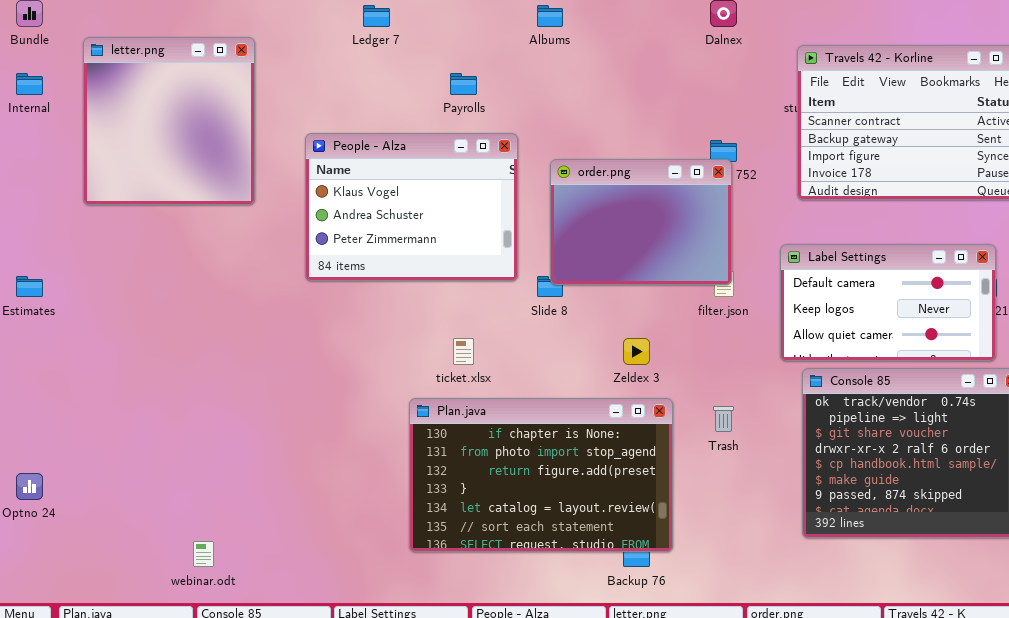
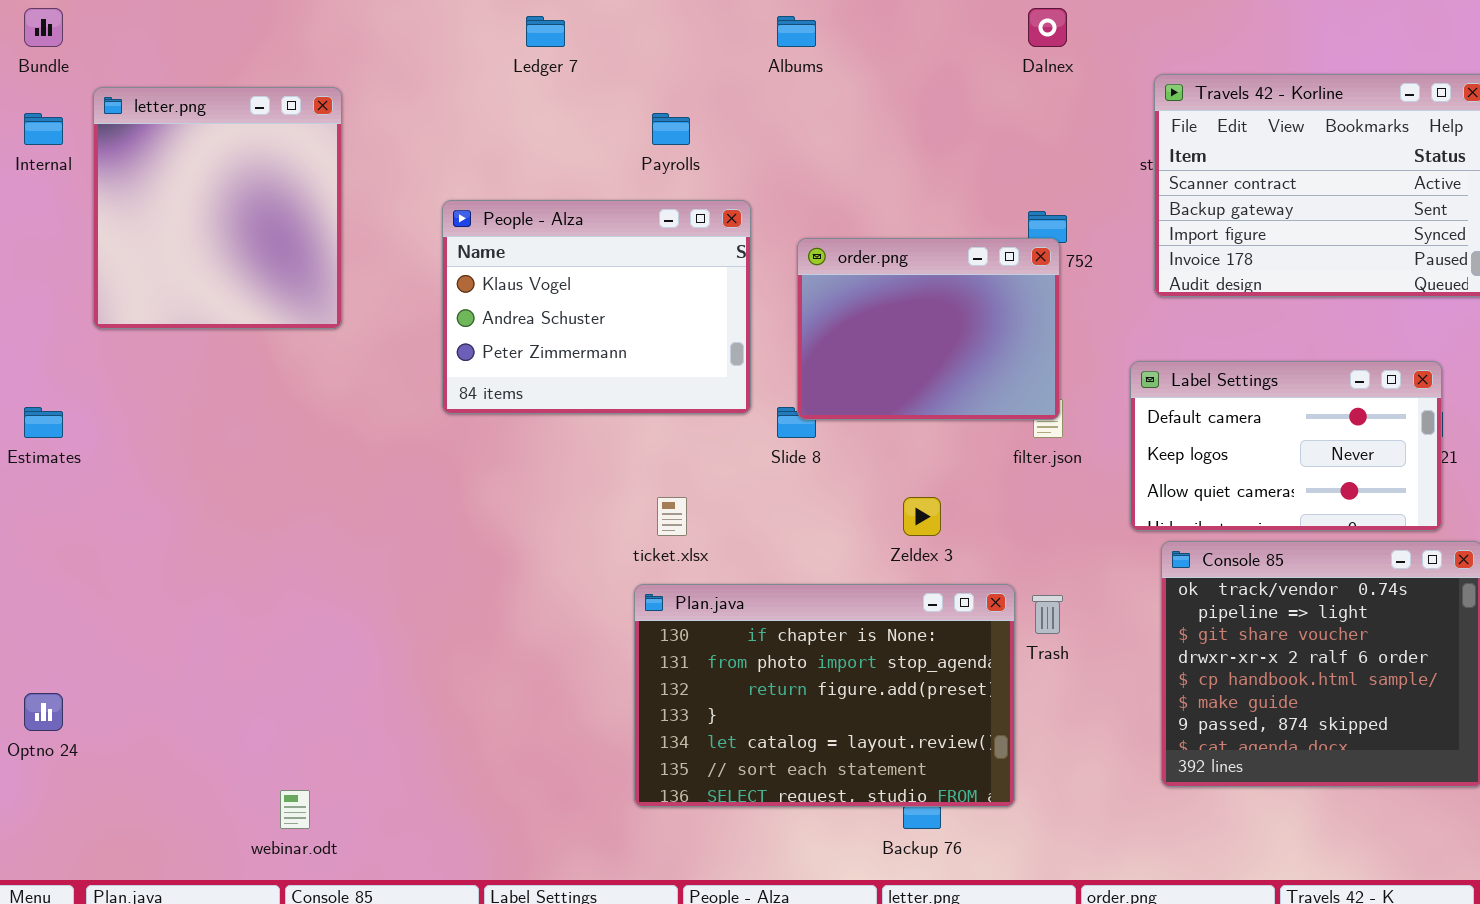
letter.png: [83,37,255,205] -> [93,87,342,329], moved
Plan.java: [409,398,673,552] -> [634,584,1015,807], moved

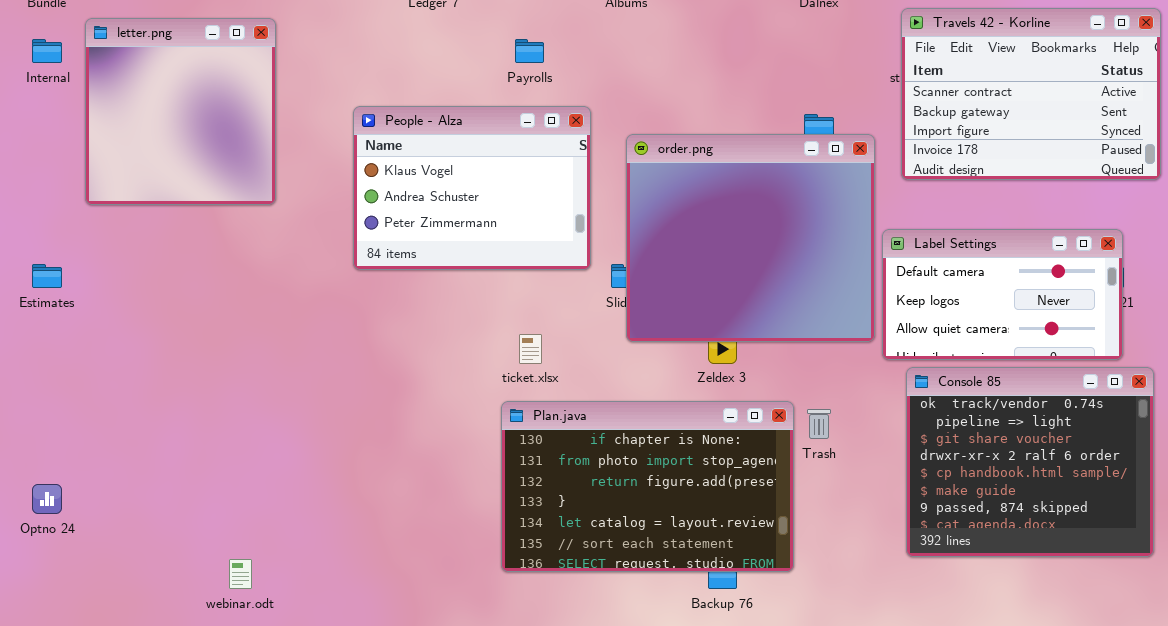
order.png: [797,238,1060,420] -> [626,134,875,342], resized

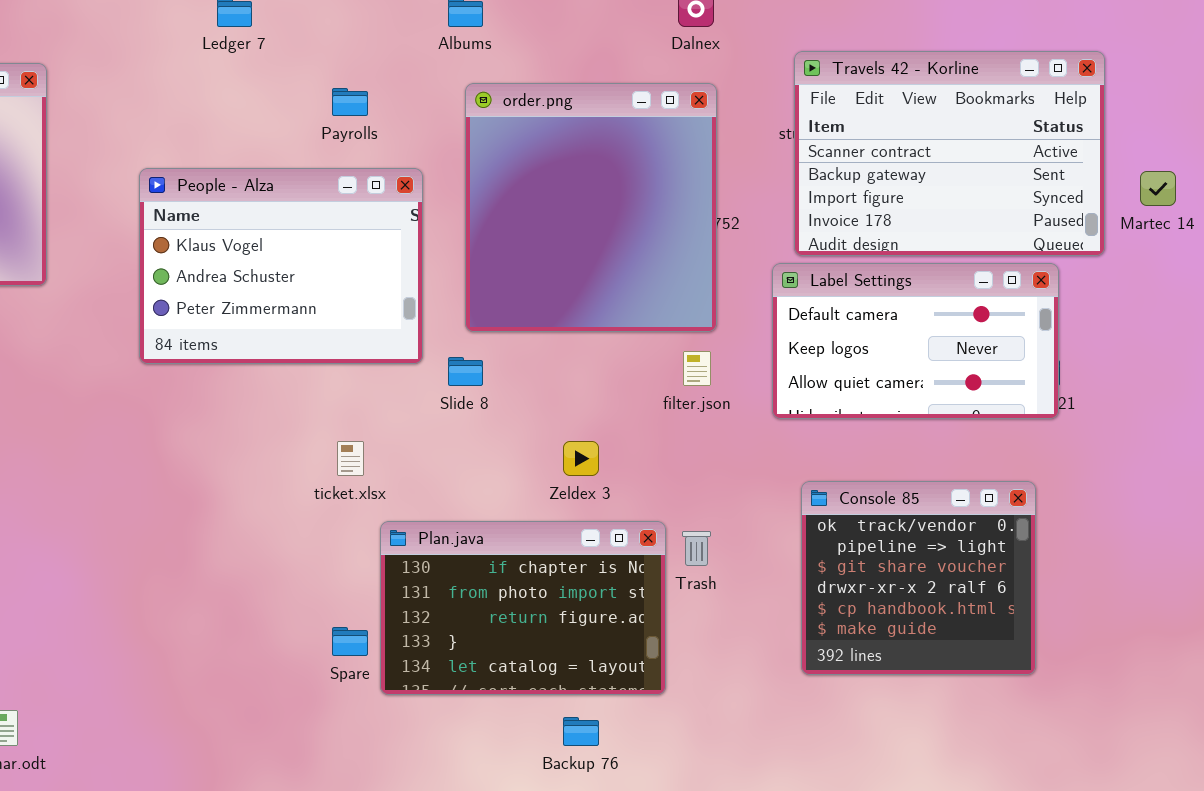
order.png: [626,134,875,342] -> [465,83,717,332], moved, resized
Label Settings: [882,229,1123,360] -> [772,263,1059,419], moved
Console 85: [906,367,1154,557] -> [801,481,1036,675], resized
Plan.java: [501,401,794,572] -> [380,521,666,695], resized

